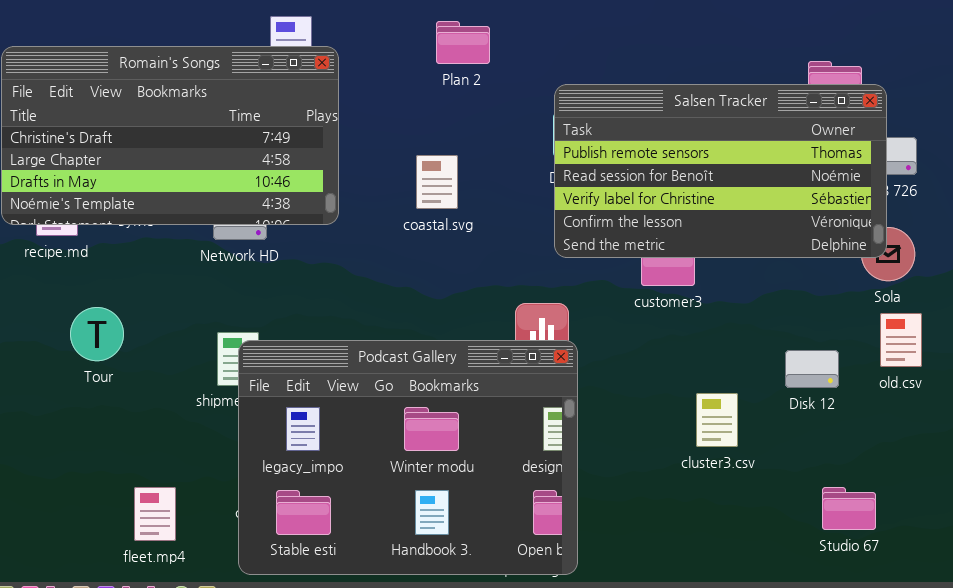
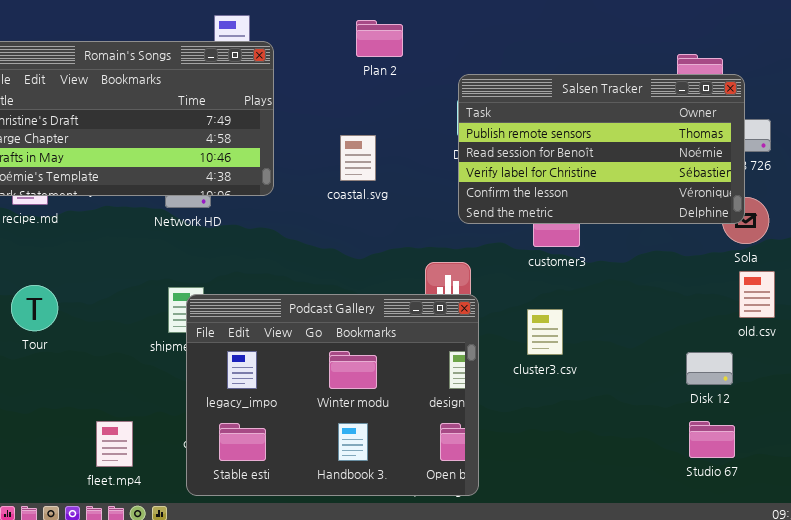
Tour: [70,307,124,361] -> [11,285,58,331], moved
Disk 12: [785,350,839,388] -> [686,352,733,385], moved
cluster3.csv: [696,393,738,447] -> [527,309,563,355], moved

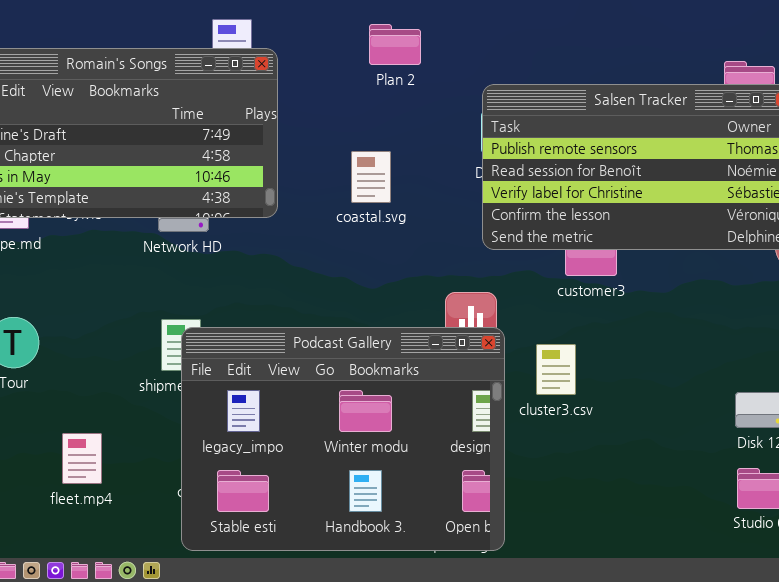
cluster3.csv: [527,309,563,355] -> [536,344,576,395], moved
fleet.mp4: [96,421,133,467] -> [62,433,102,484], moved

